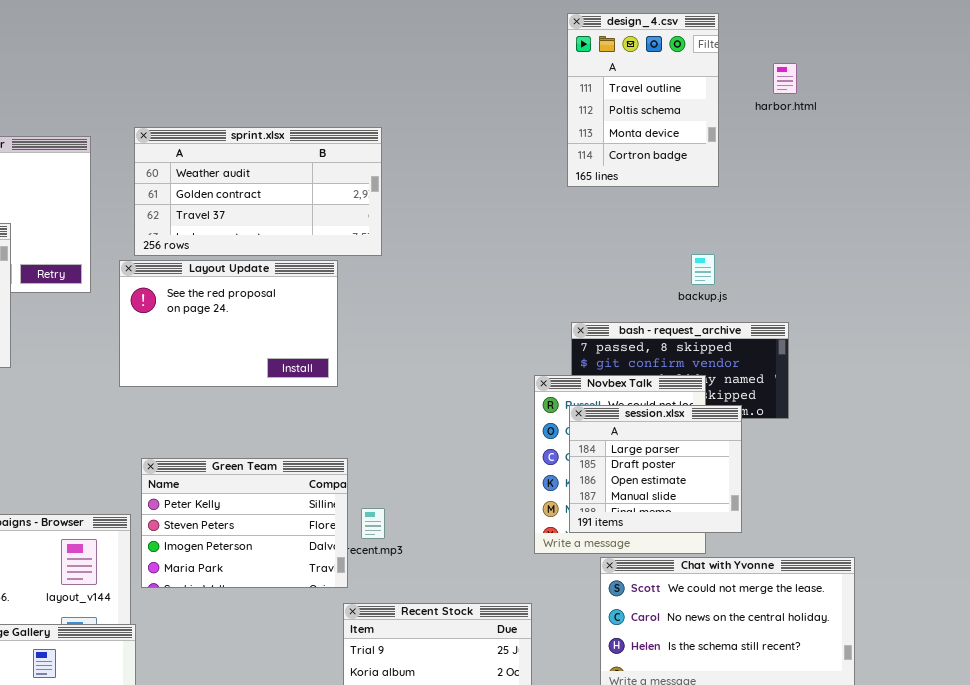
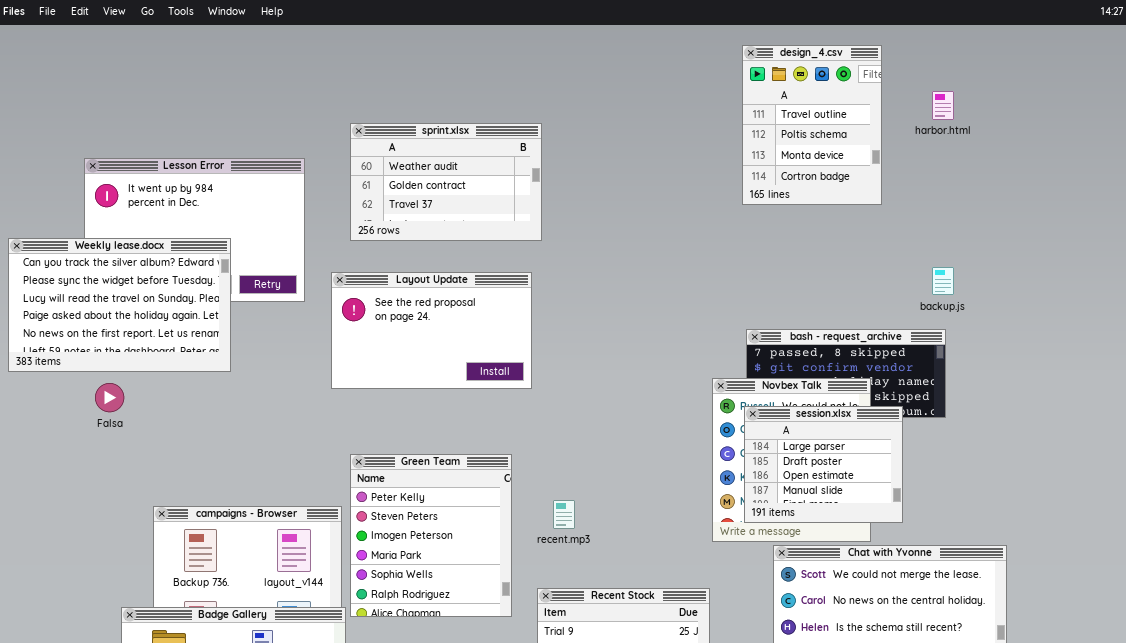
sprint.xlsx: [134,127,382,256] -> [350,123,542,241], moved, resized
backup.js: [691,254,715,285] -> [932,267,954,295], moved
Green Team: [141,458,348,588] -> [350,454,512,617], resized

